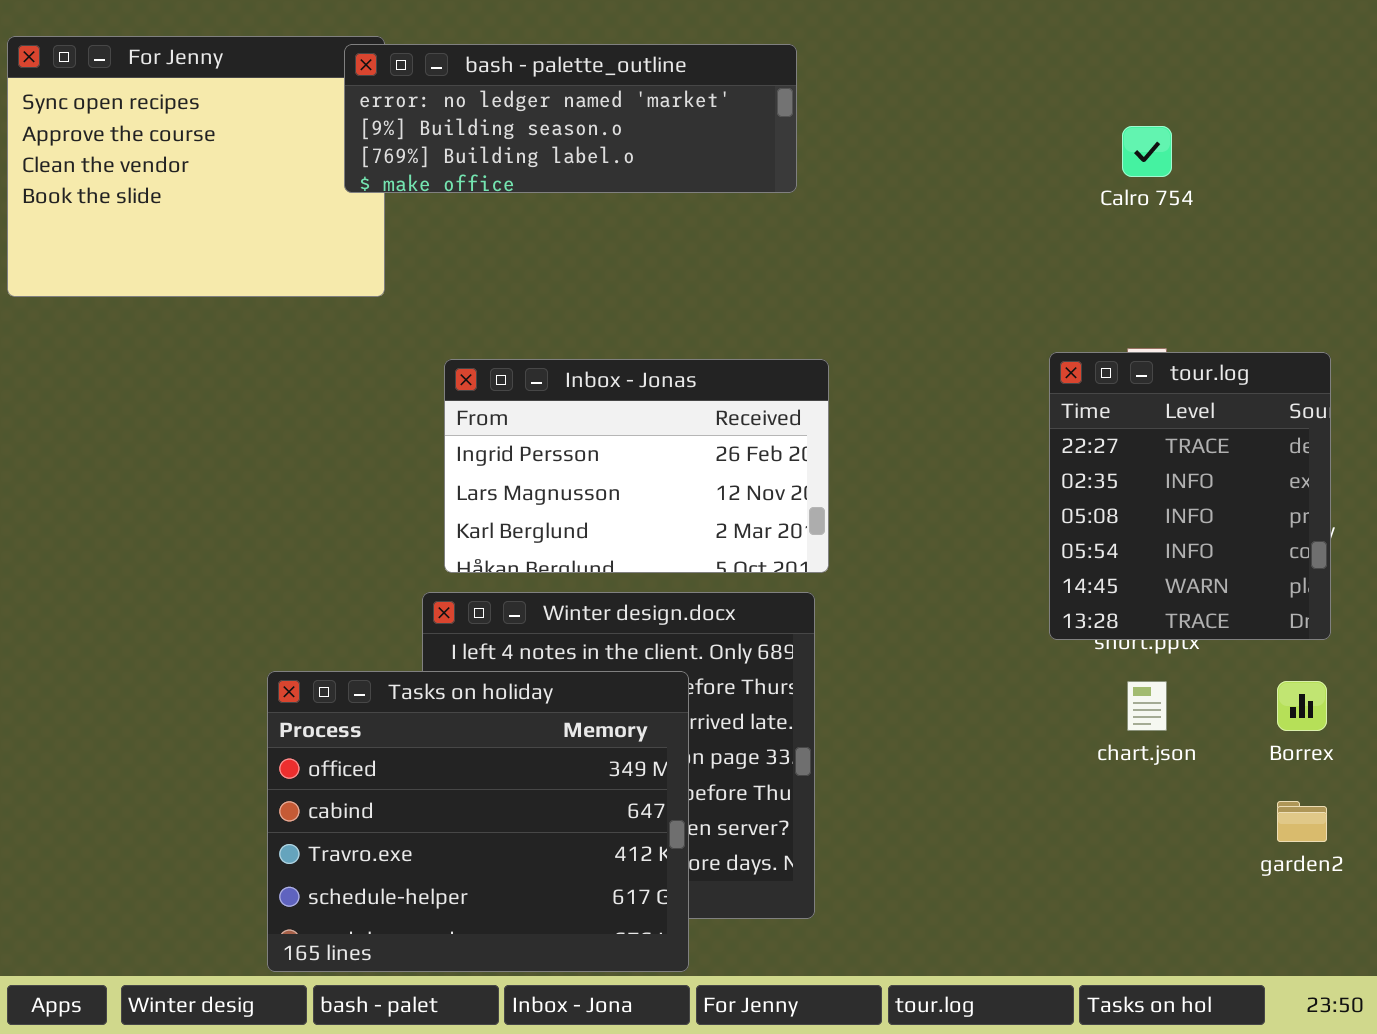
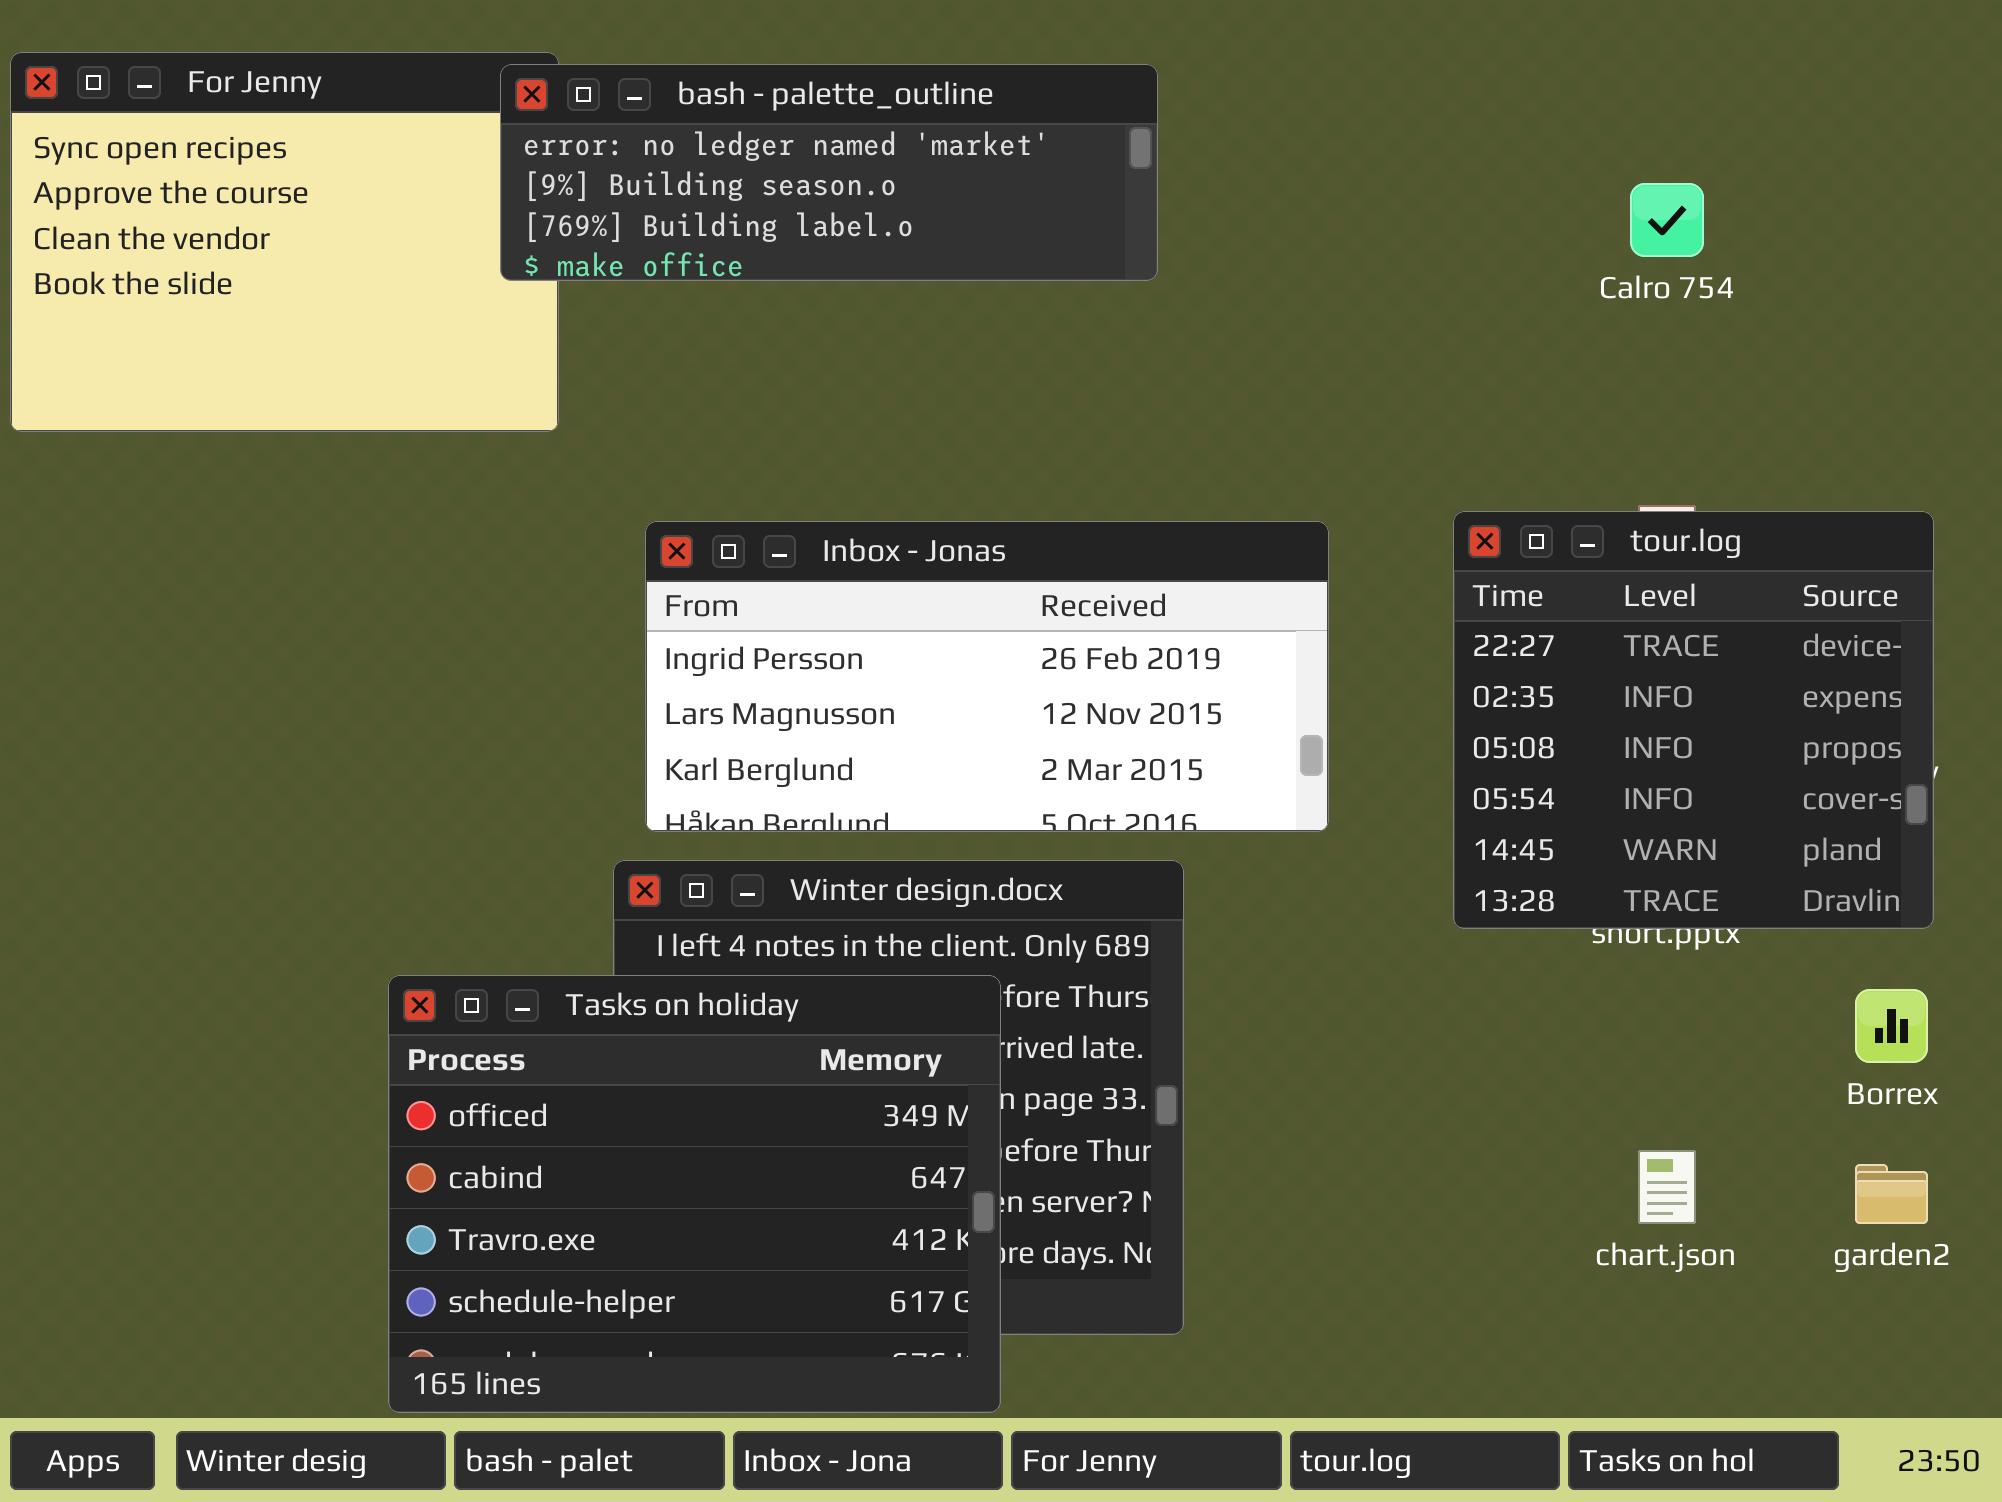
tour.log: [1049,352,1331,640] -> [1453,511,1934,929], resized
Inbox - Jonas: [444,359,829,573] -> [645,521,1329,832], resized
chart.json: [1127,681,1167,731] -> [1638,1150,1696,1224], moved

